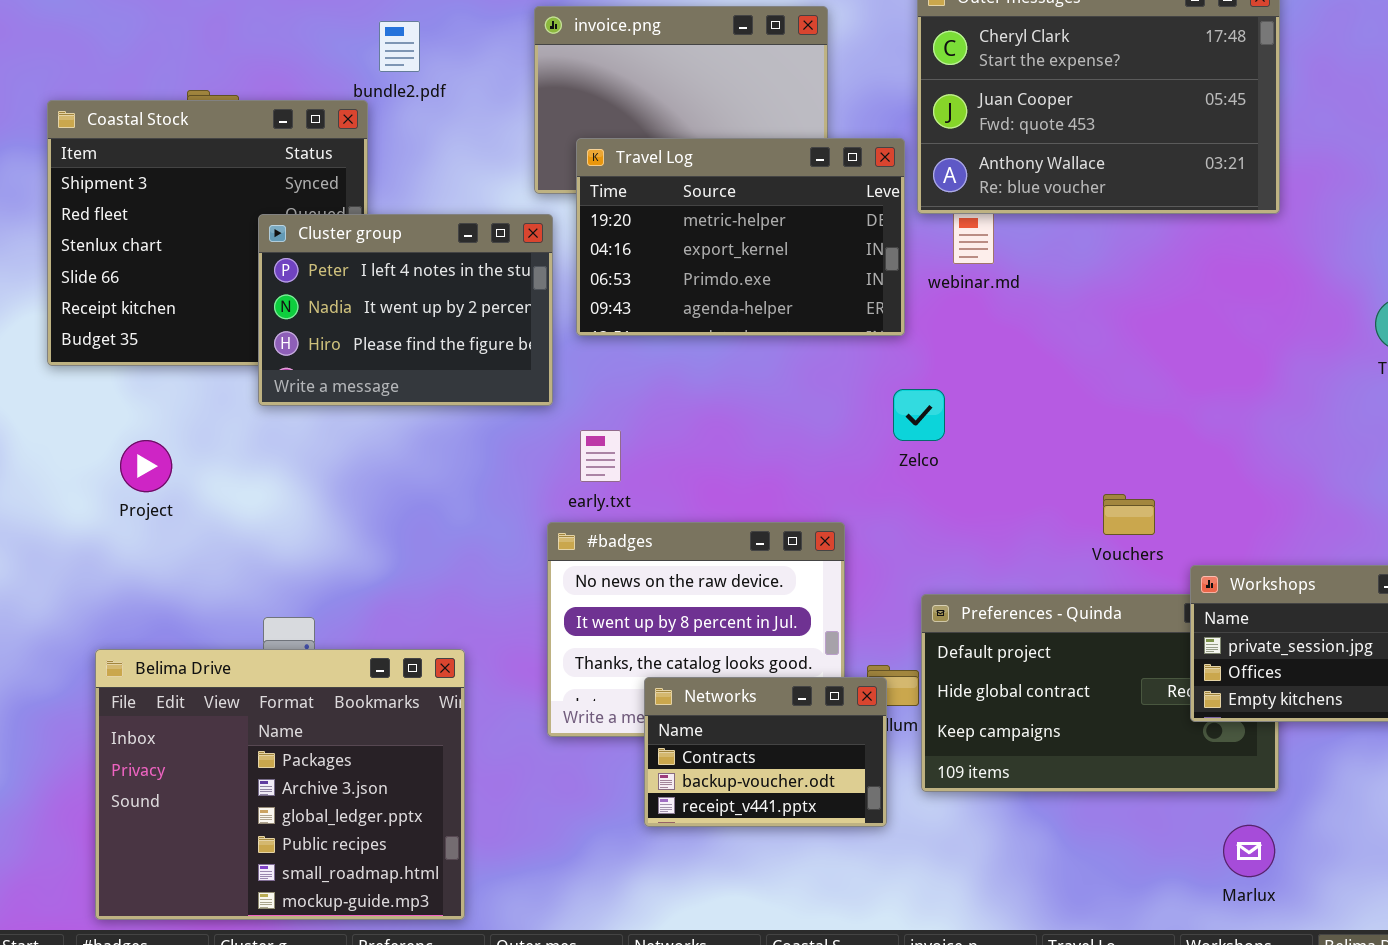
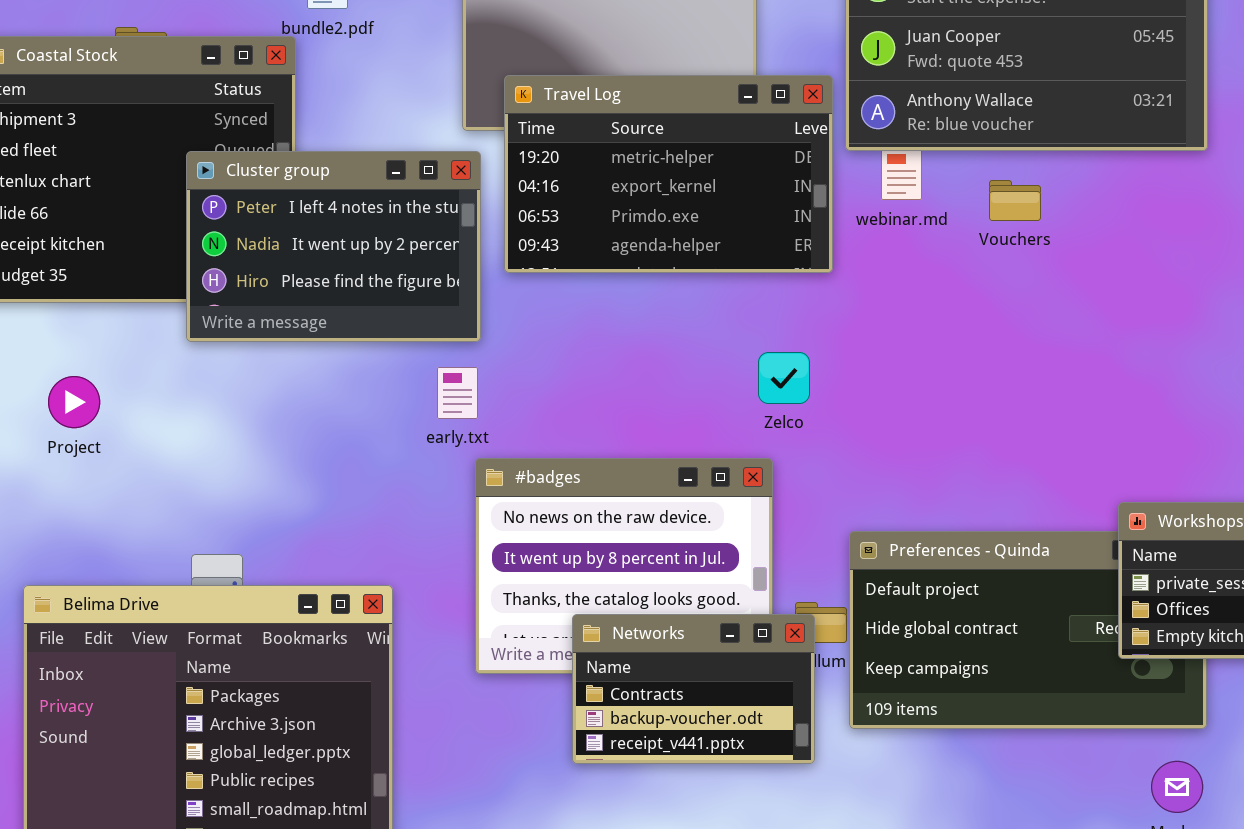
Zelco: [893,389,945,441] -> [758,352,810,404], moved
early.txt: [580,430,621,482] -> [437,367,478,419], moved
Vouchers: [1103,494,1155,535] -> [989,180,1041,221], moved

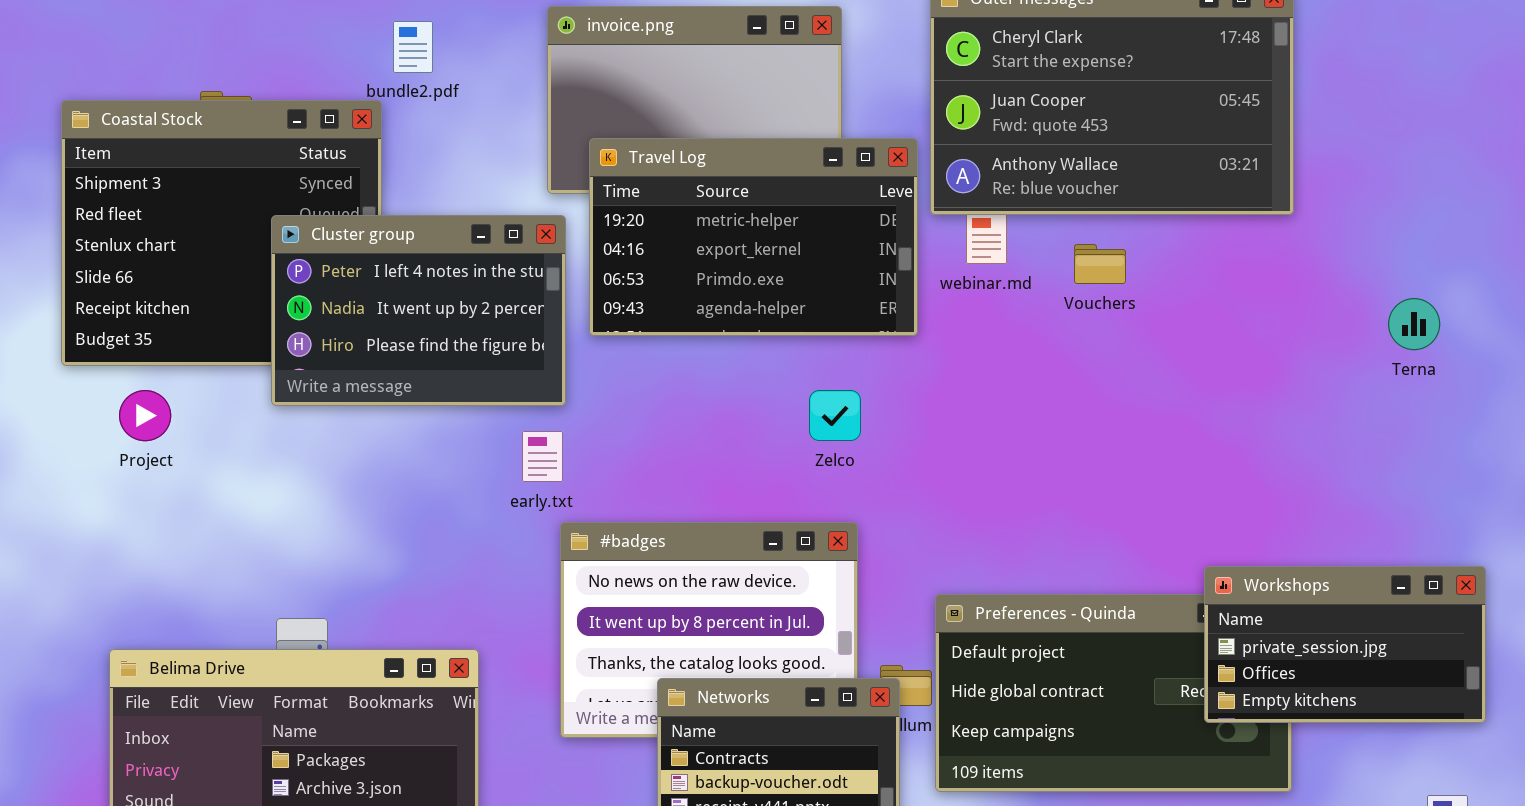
Zelco: [758,352,810,404] -> [809,390,861,441], moved
Project: [48,376,100,428] -> [119,390,171,441], moved

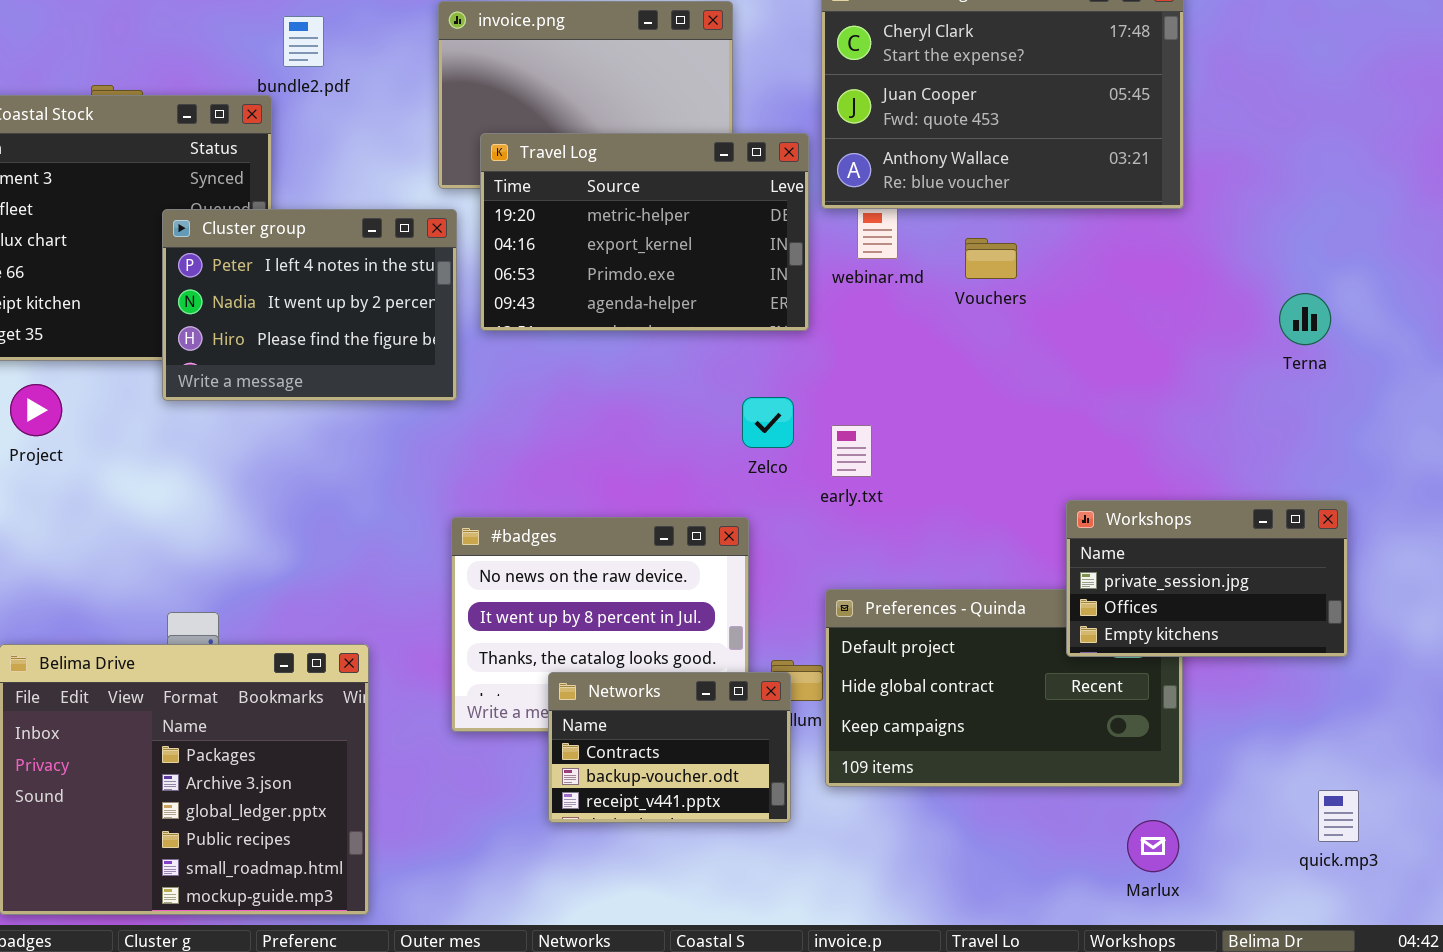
Zelco: [809,390,861,441] -> [742,397,794,448], moved
early.txt: [522,431,563,482] -> [831,425,872,477], moved
Workshops: [1204,566,1486,723] -> [1066,500,1348,657], moved

